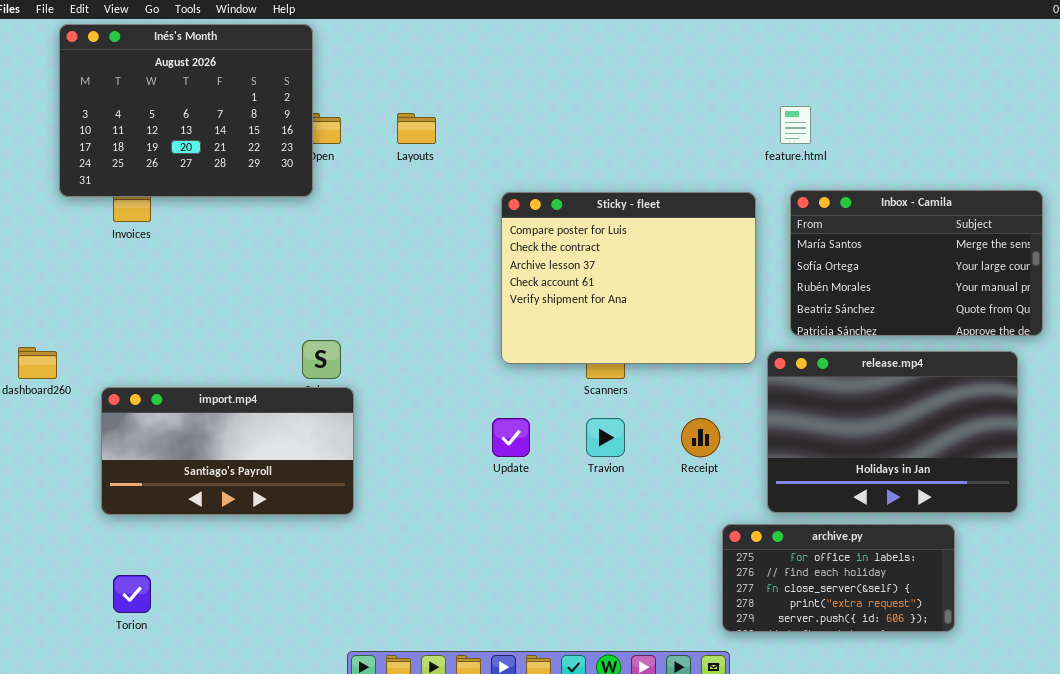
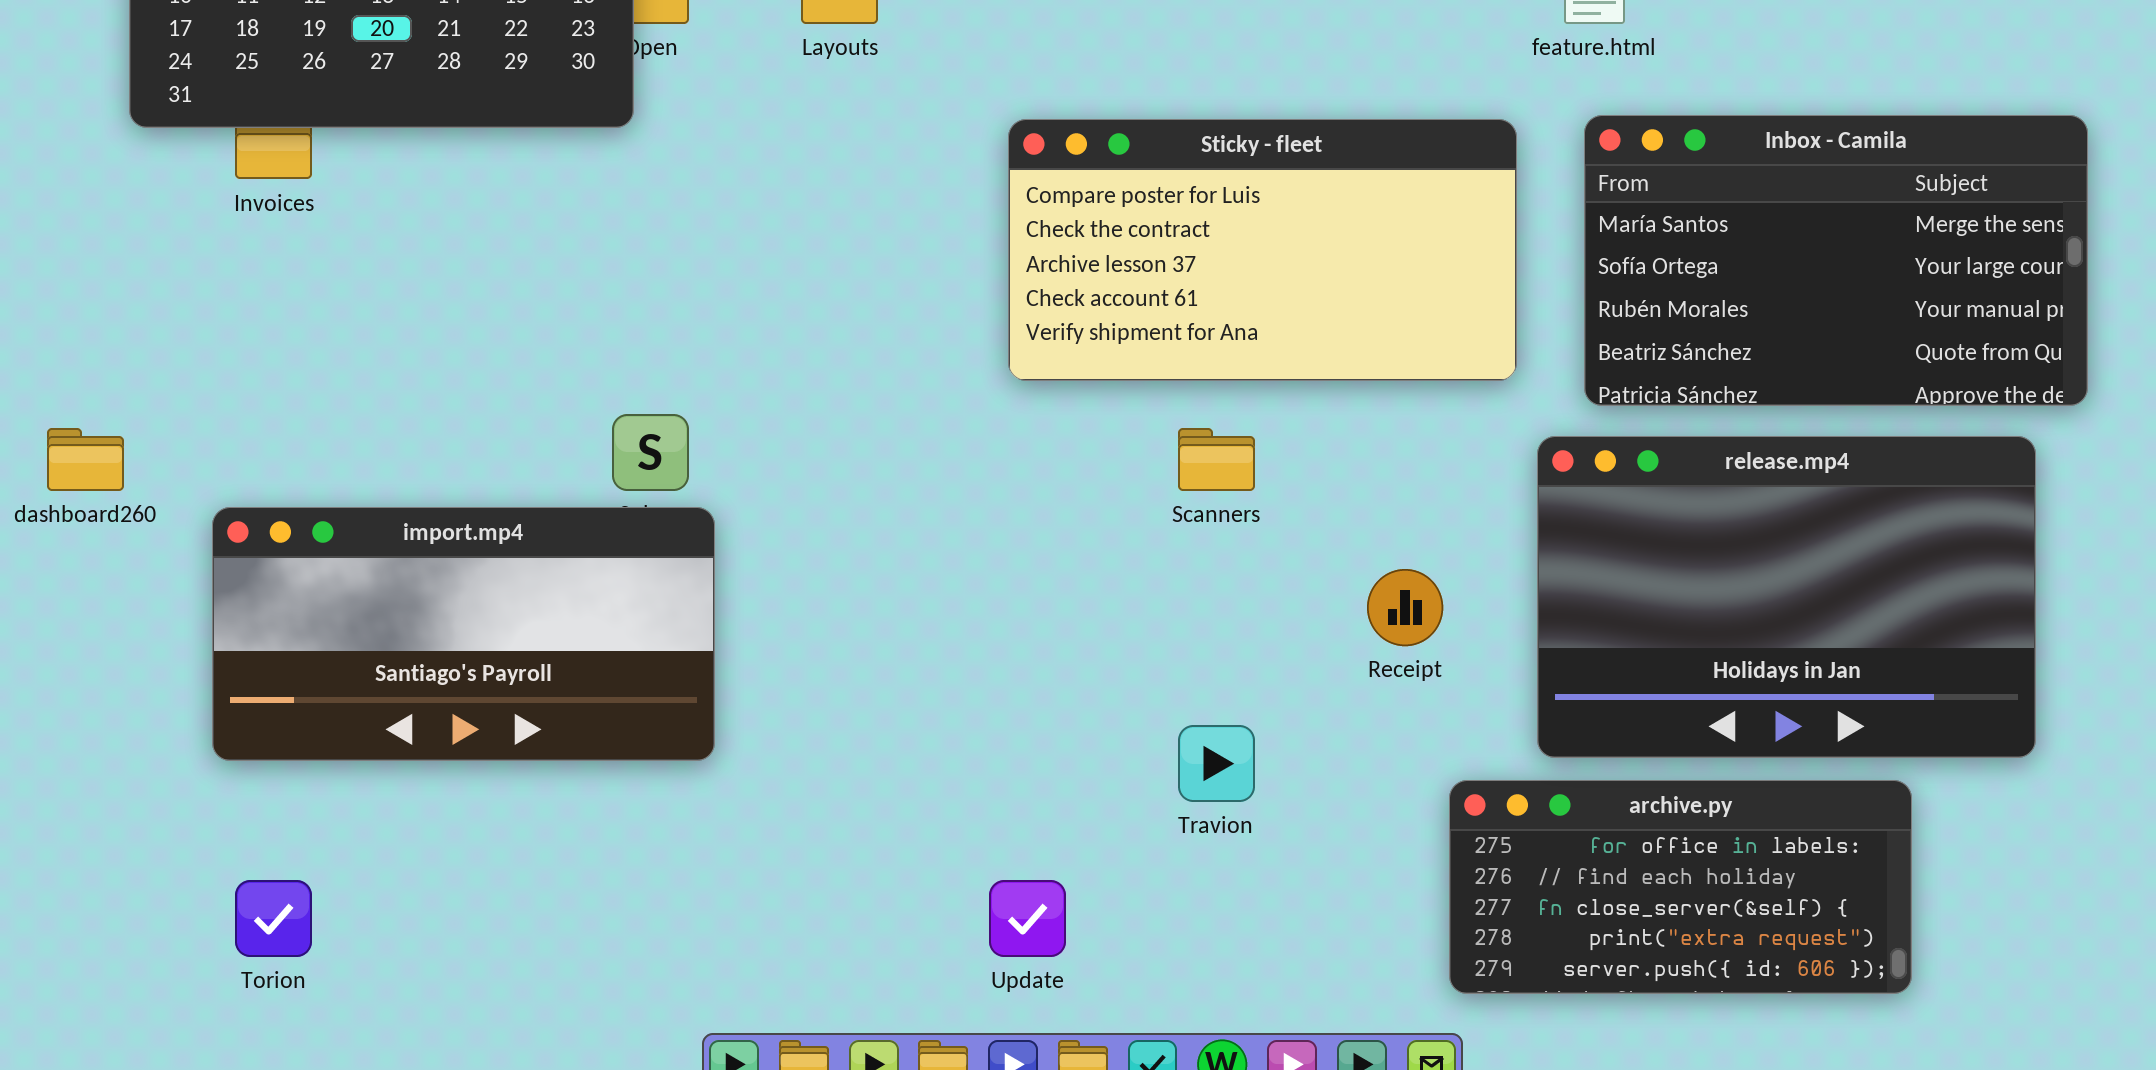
Sticky - fleet: [501,192,756,364] -> [1008,119,1517,381], resized
Update: [492,418,530,457] -> [989,880,1066,957], moved
Travion: [586,418,625,457] -> [1178,725,1255,802], moved

